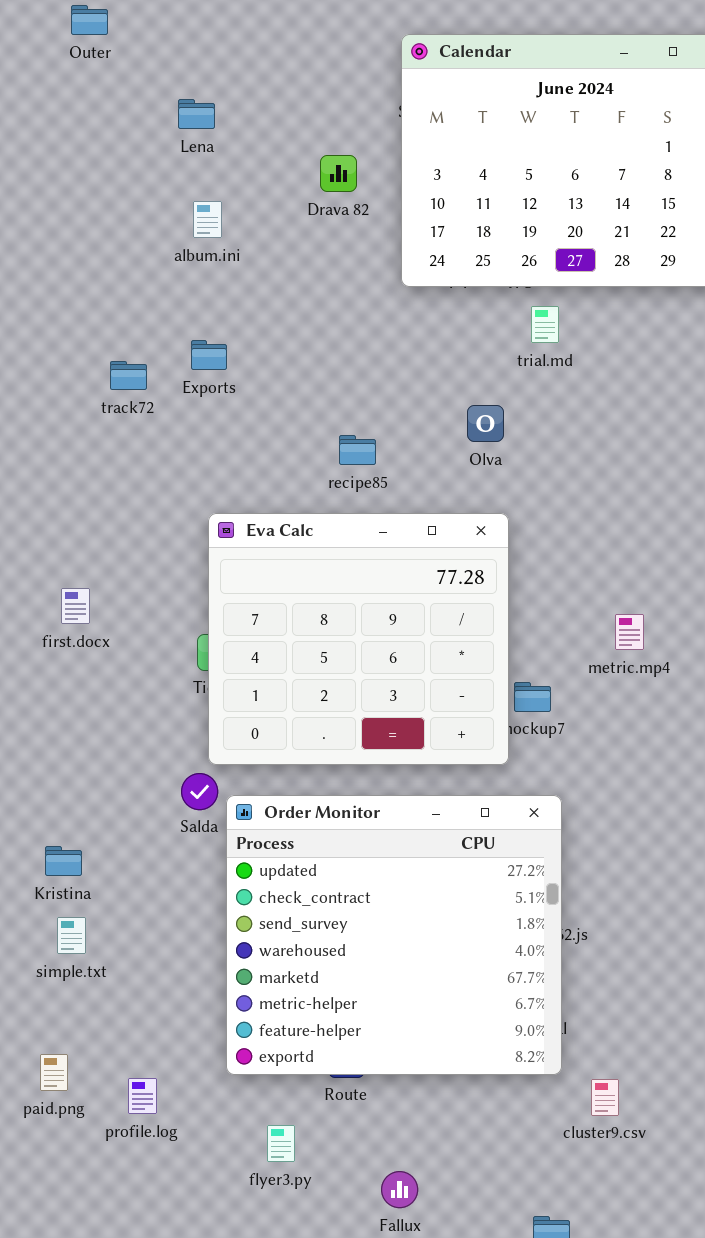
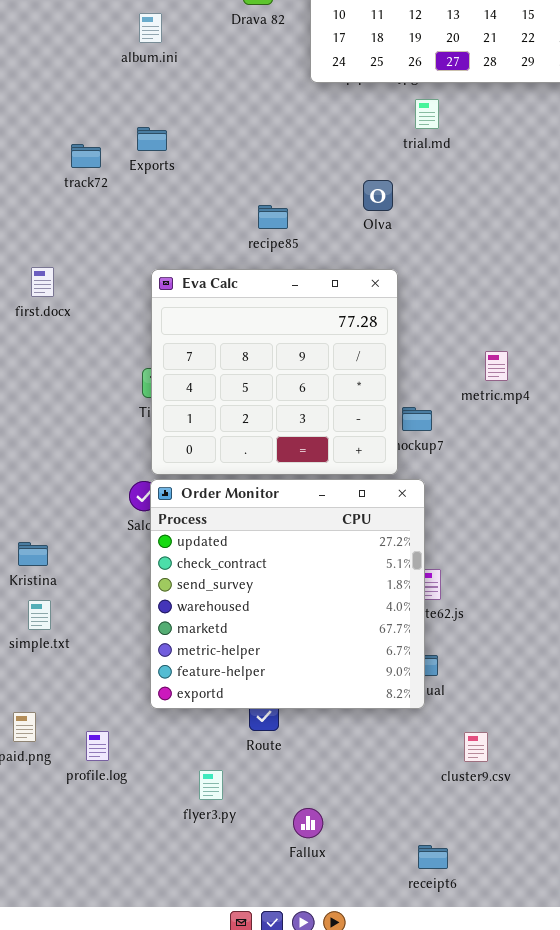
first.docx: [61,588,90,624] -> [31,267,54,297], moved
Order Monitor: [226,795,562,1075] -> [150,479,425,709], moved

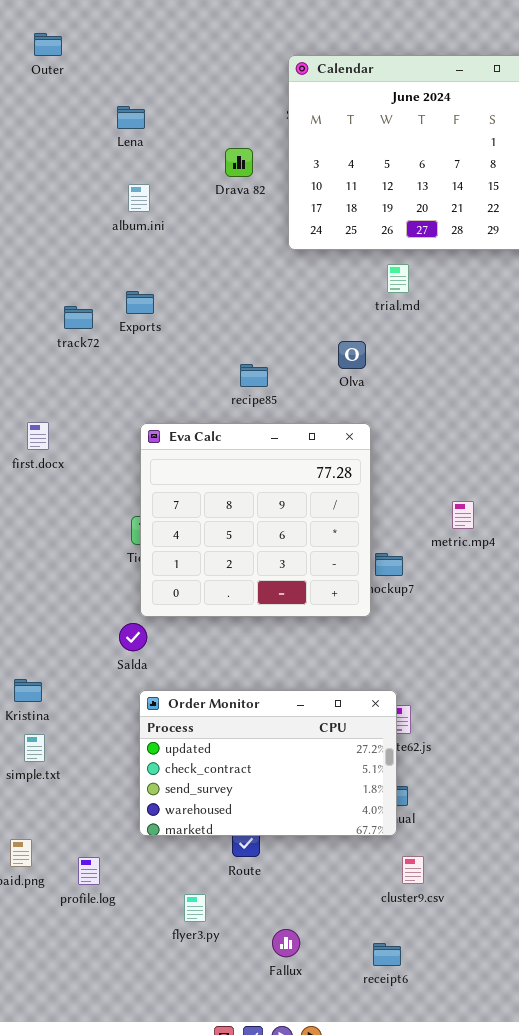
Order Monitor: [150,479,425,709] -> [139,690,397,836], resized
cluster9.csv: [464,732,488,762] -> [402,856,424,884], moved
receipt6: [418,845,448,869] -> [373,943,401,966], moved

